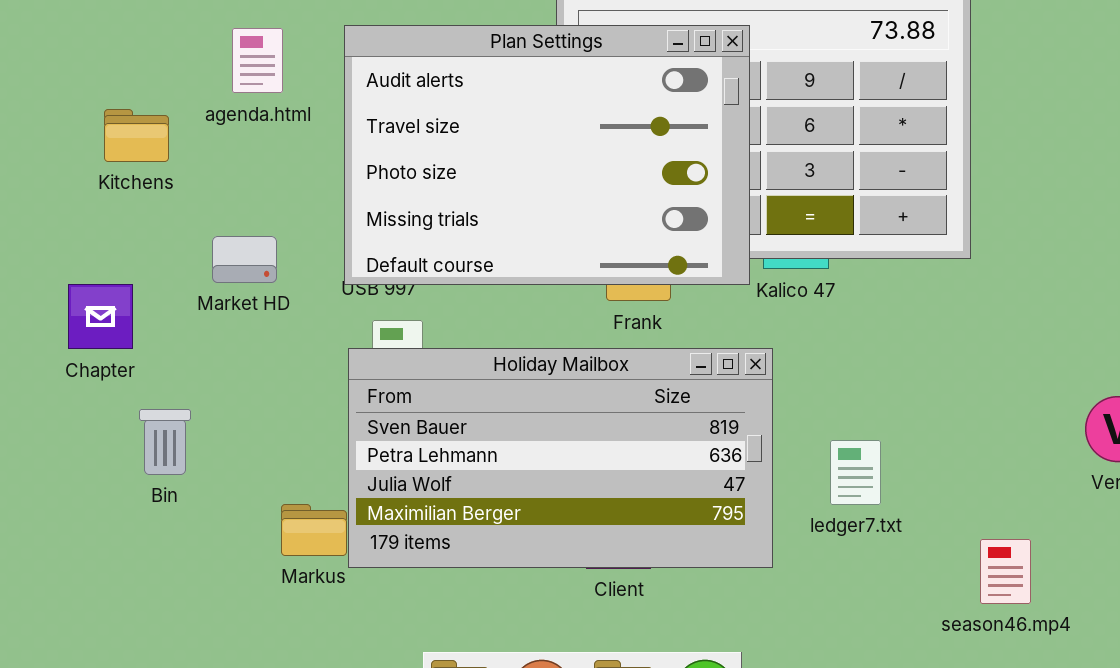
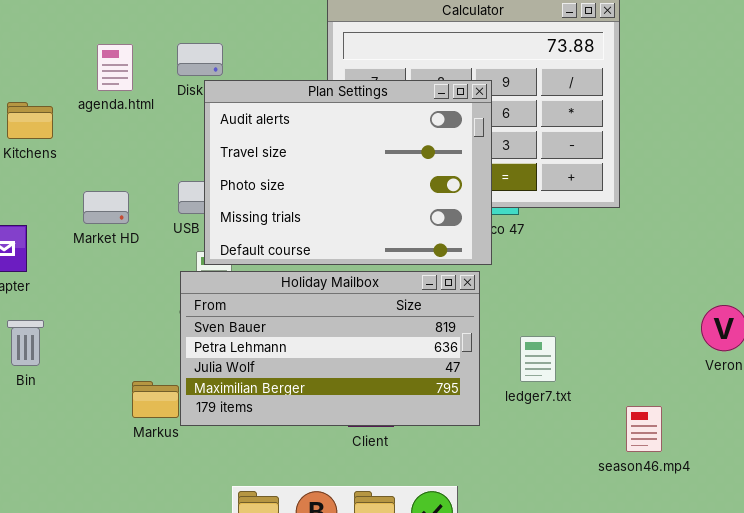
Plan Settings: [344,25,750,285] -> [204,80,492,265], moved
Bin: [139,409,191,475] -> [7,320,44,366], moved

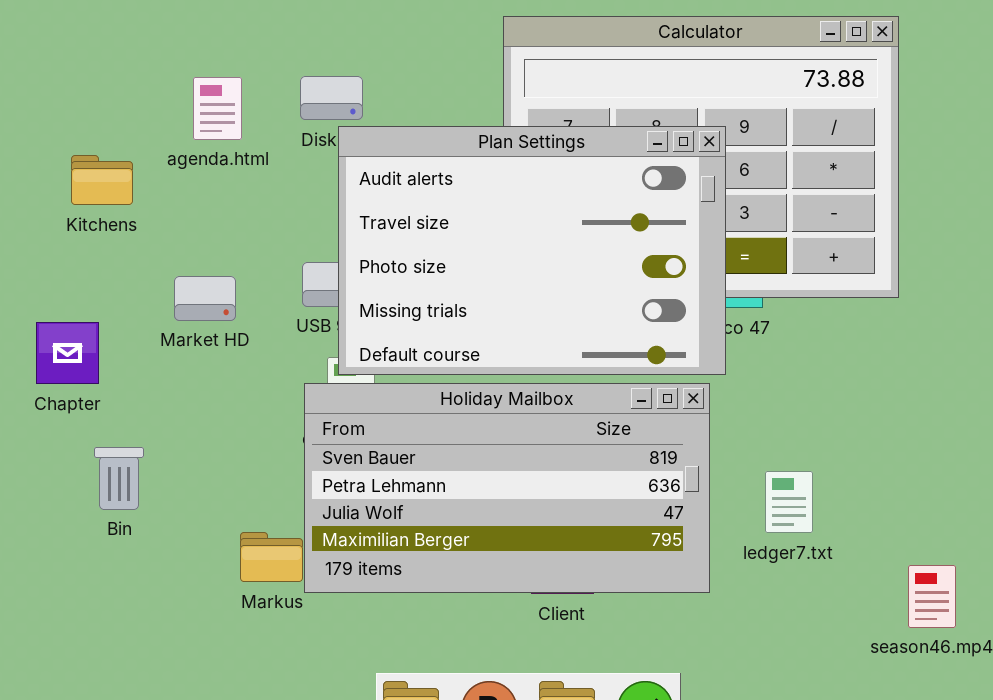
Bin: [7,320,44,366] -> [94,447,144,510], moved

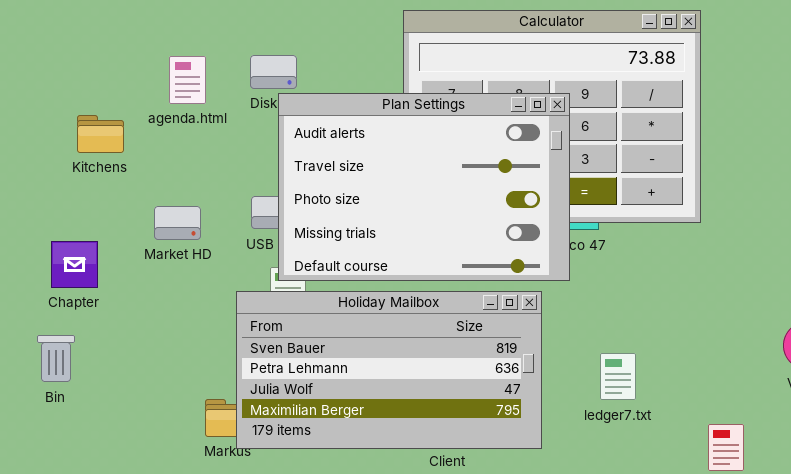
Holiday Mailbox: [304,383,710,593] -> [236,291,542,449], moved
Bin: [94,447,144,510] -> [37,335,75,382], moved

